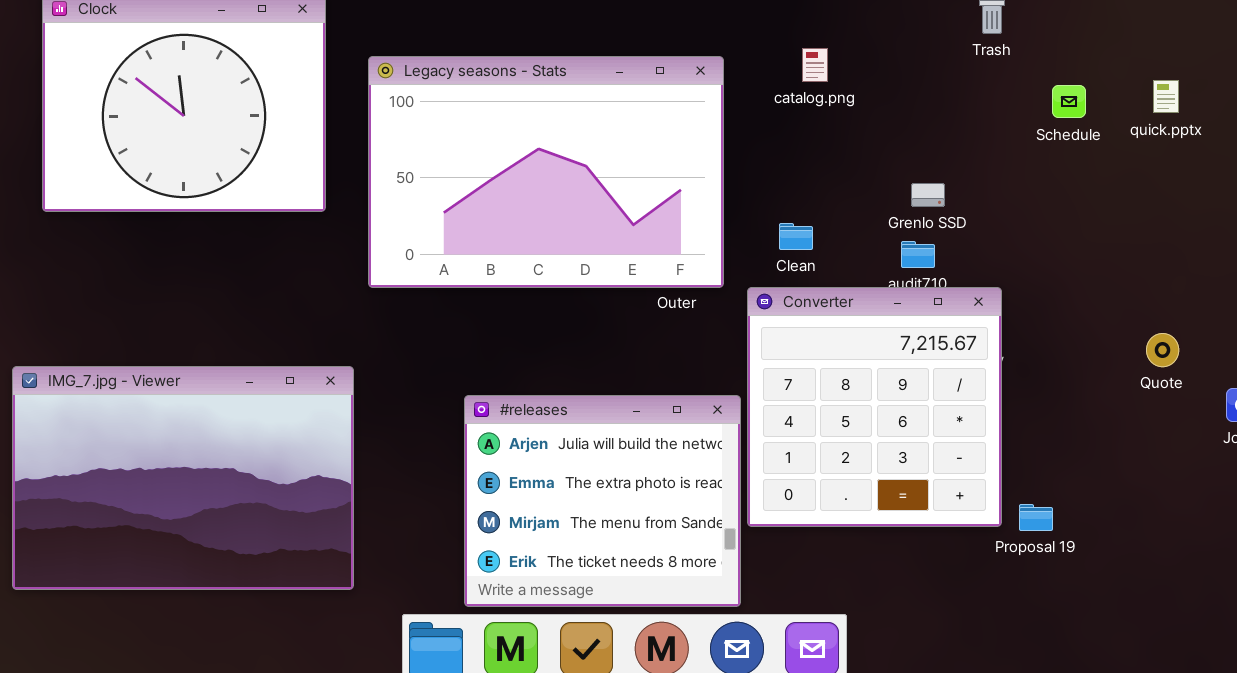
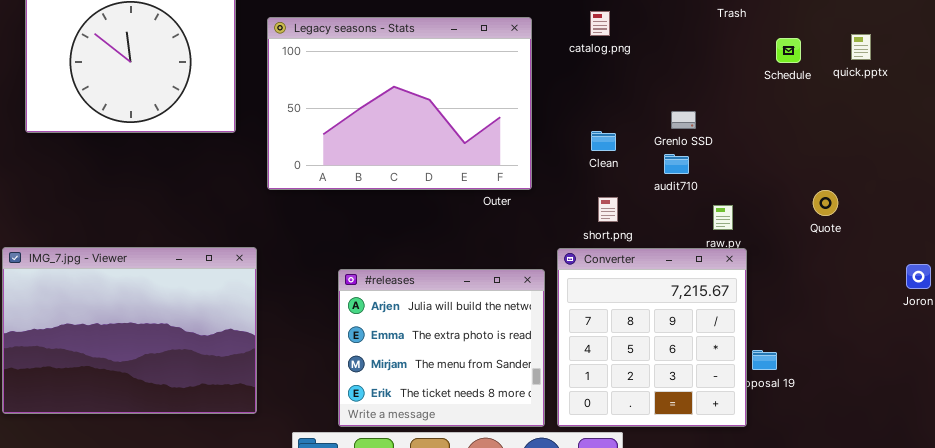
Clean: [779,223,813,250] -> [591,131,616,151], moved
Converter: [747,287,1002,527] -> [557,248,747,427], moved
Quote: [1146,333,1179,367] -> [813,190,838,216], moved

